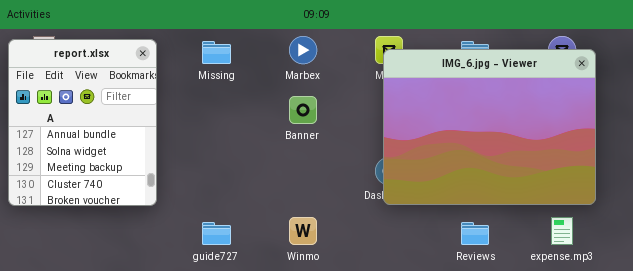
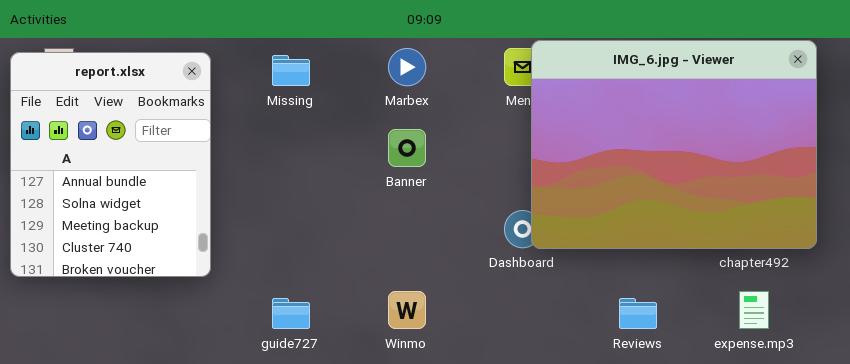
IMG_6.jpg - Viewer: [383,49,596,205] -> [531,40,817,249], moved

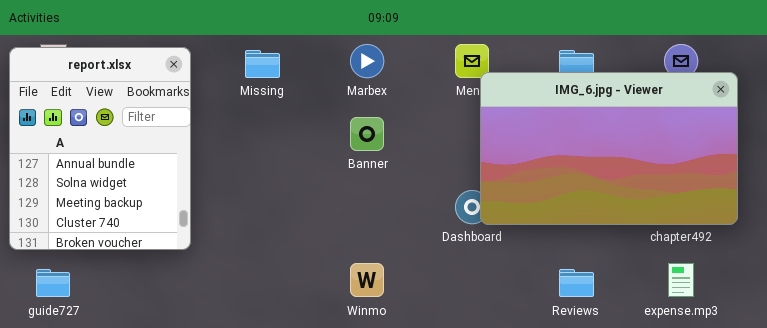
IMG_6.jpg - Viewer: [531,40,817,249] -> [480,72,738,225], resized
guide727: [272,298,310,329] -> [36,269,70,297], moved

